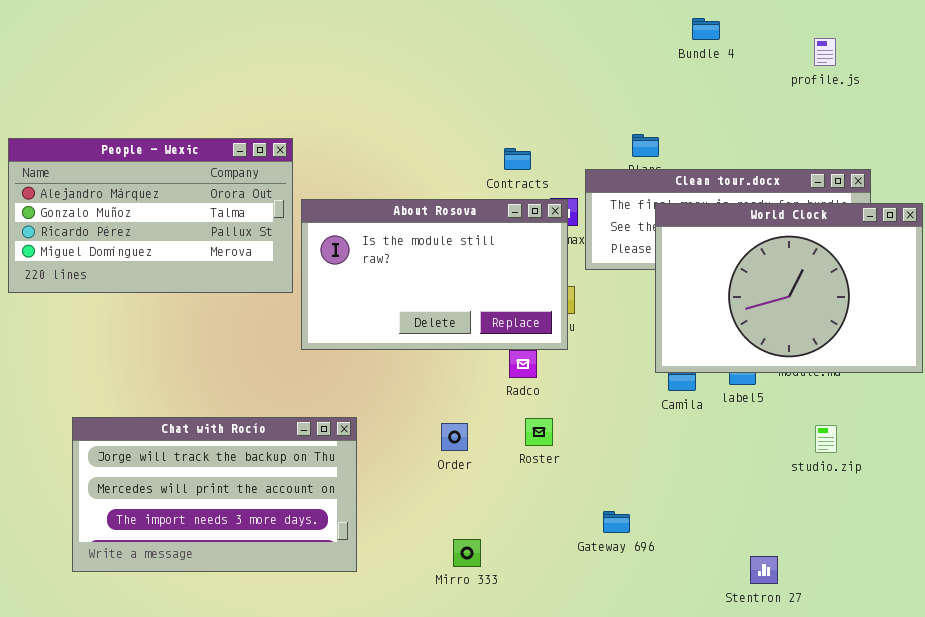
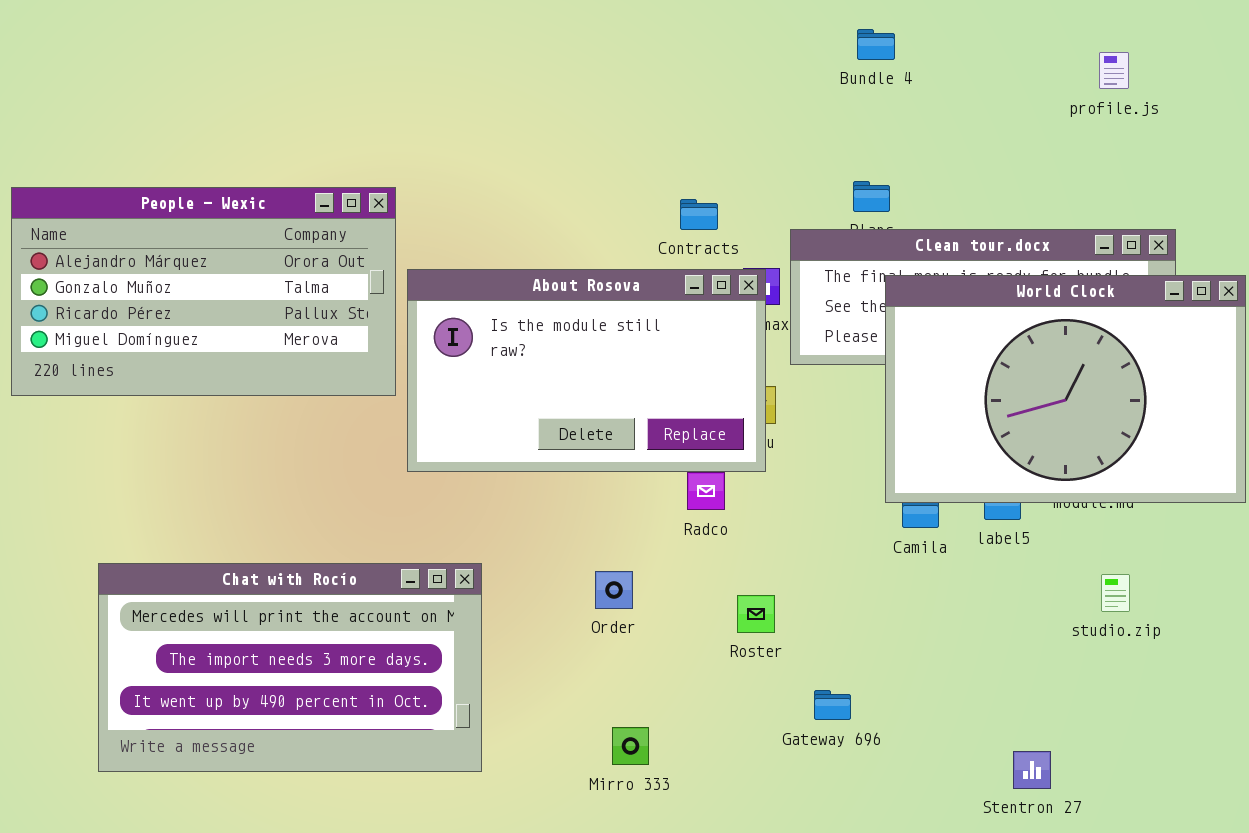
Bundle 4: [692,18,720,40] -> [857,29,895,60], moved
Chat with Rocío: [72,417,357,572] -> [98,563,482,772], scrolled down 1 row
Roster: [525,418,553,446] -> [737,595,775,633], moved

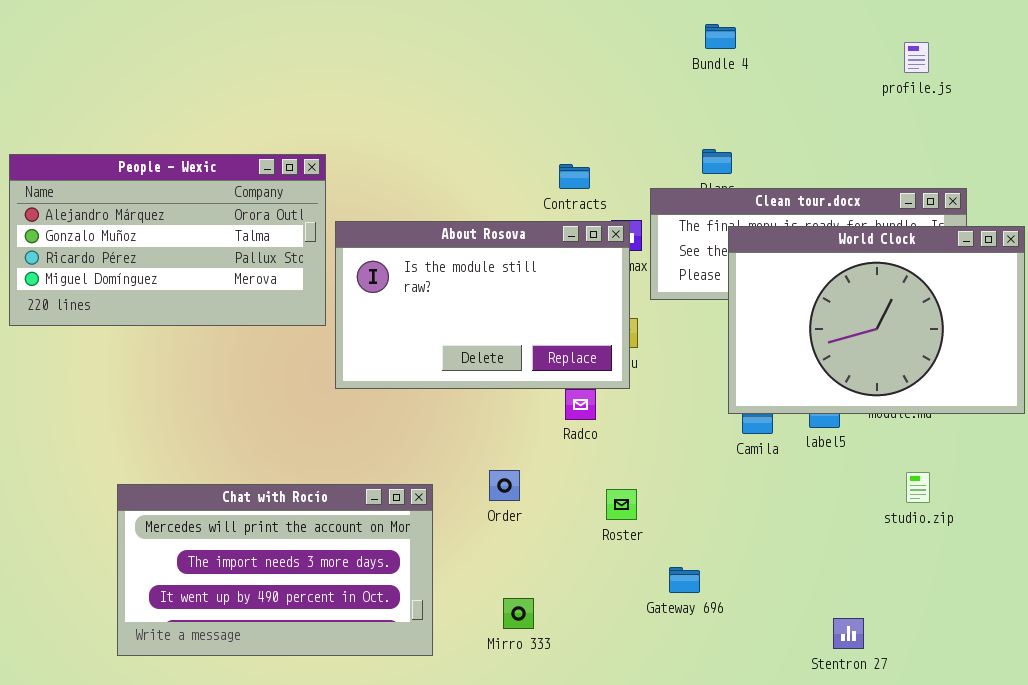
Chat with Rocío: [98,563,482,772] -> [117,484,433,656], moved

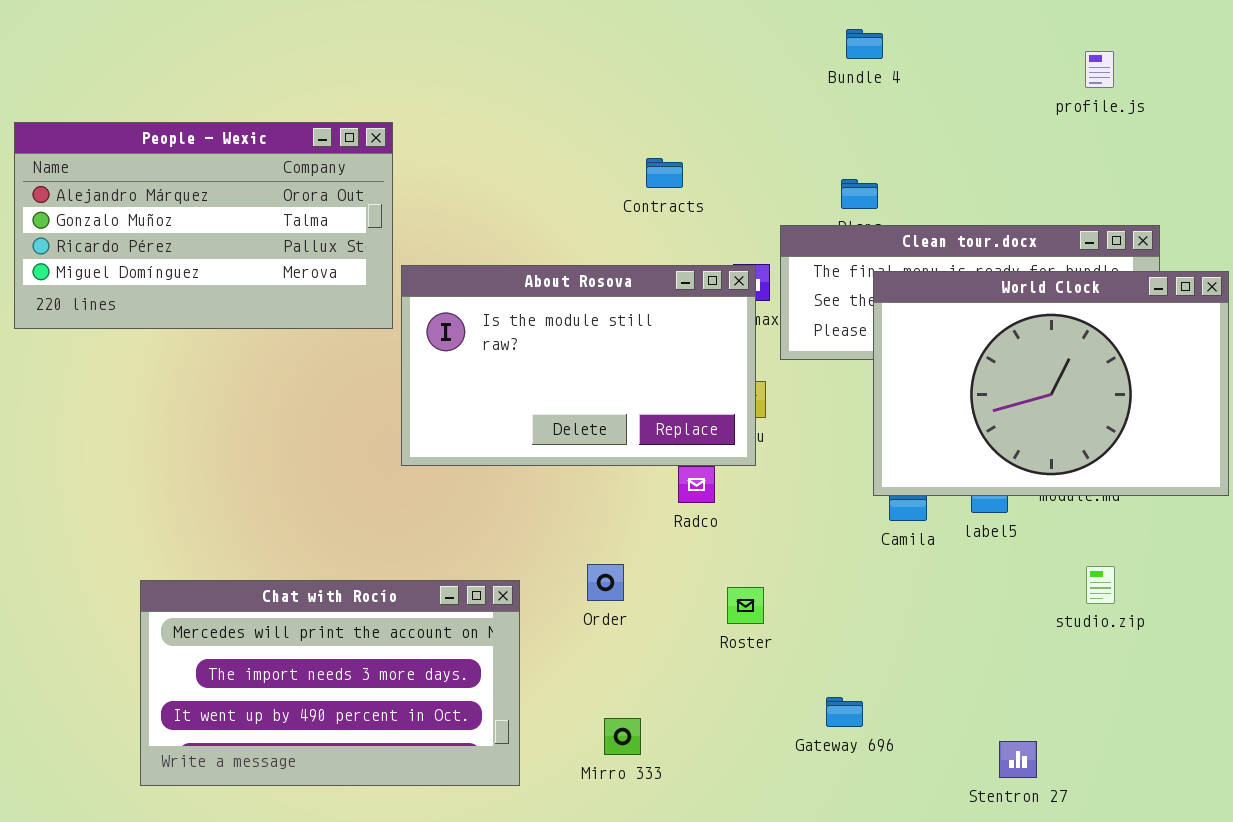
People - Wexic: [9,154,326,326] -> [14,122,393,329], moved
Contracts: [559,164,590,189] -> [646,158,683,188], moved
Gateway 696: [669,567,700,593] -> [826,697,863,727], moved

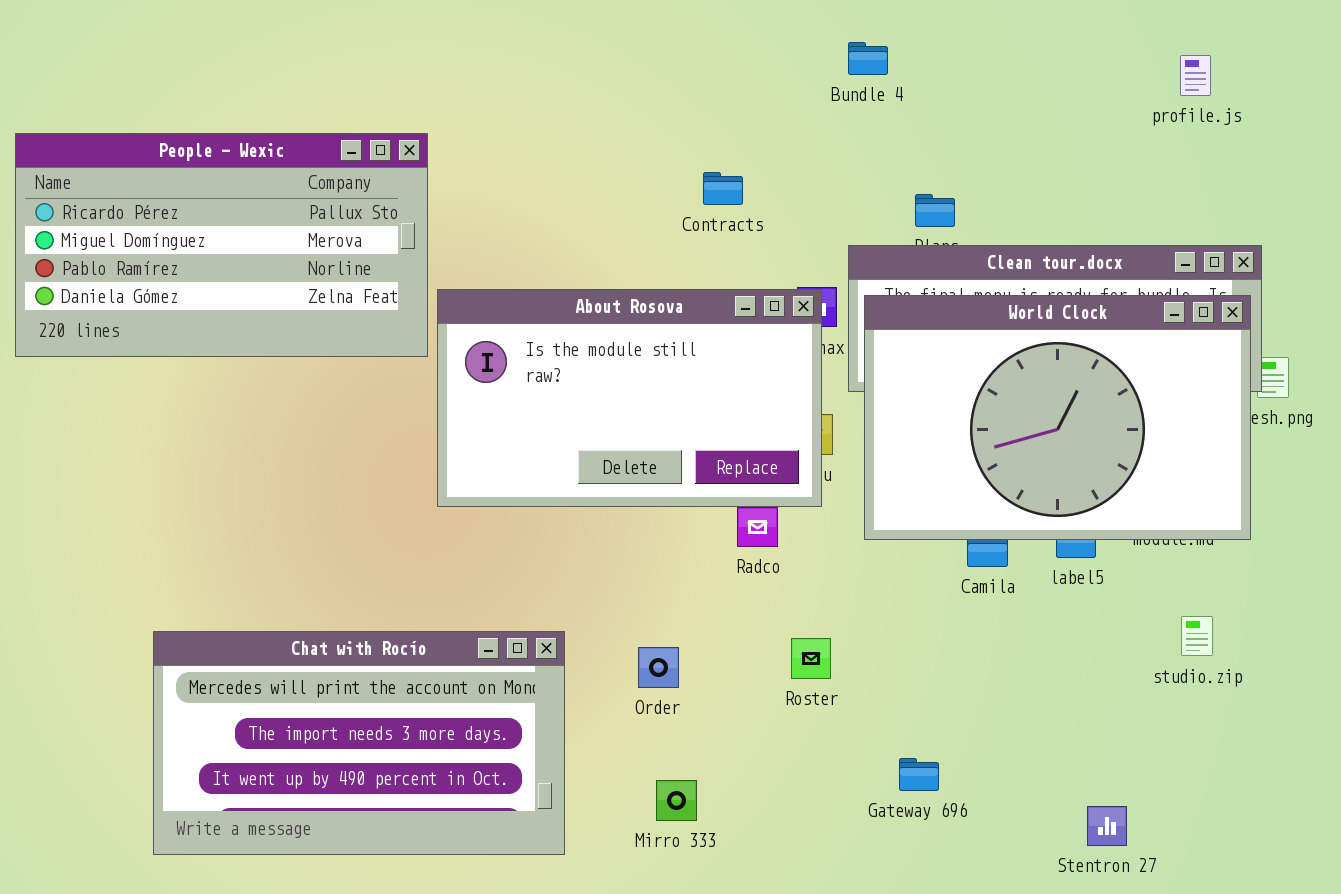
Bundle 4: [846,29,883,59] -> [848,42,888,75], moved
People - Wexic: [14,122,393,329] -> [15,133,428,357], scrolled down 2 rows
World Clock: [873,271,1229,496] -> [864,295,1251,540], moved
Order: [587,564,624,601] -> [638,647,679,688], moved

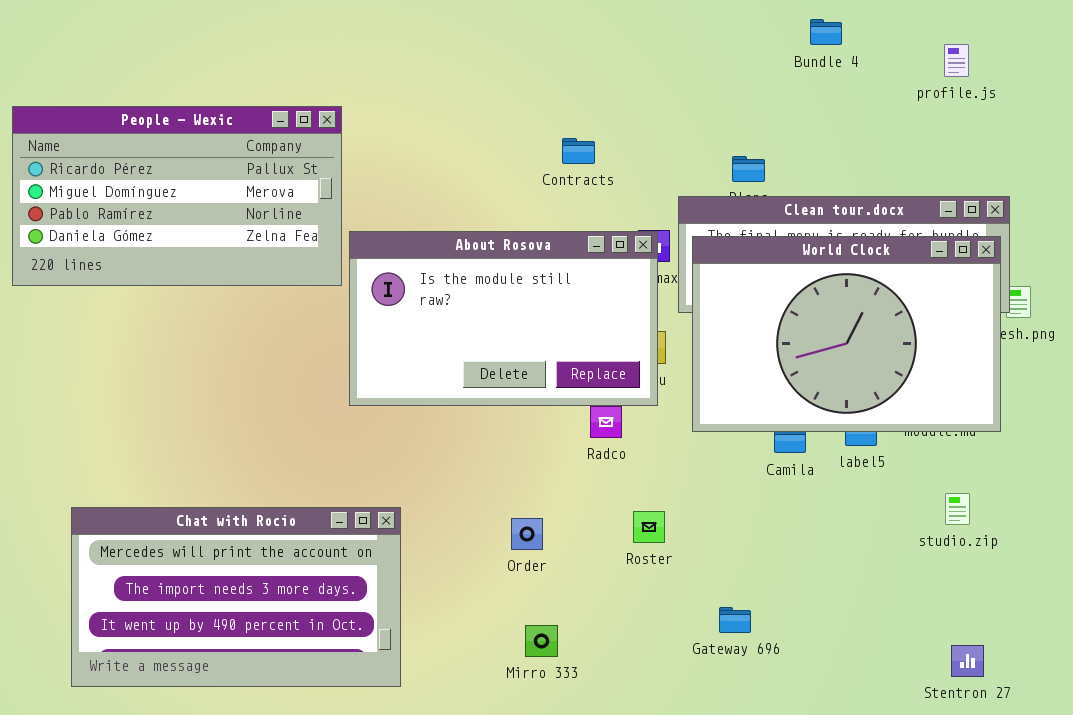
Bundle 4: [848,42,888,75] -> [810,19,842,45], moved
Chat with Rocío: [153,631,565,855] -> [71,507,401,687], moved
Stentron 27: [1087,806,1127,846] -> [951,645,984,677], moved

